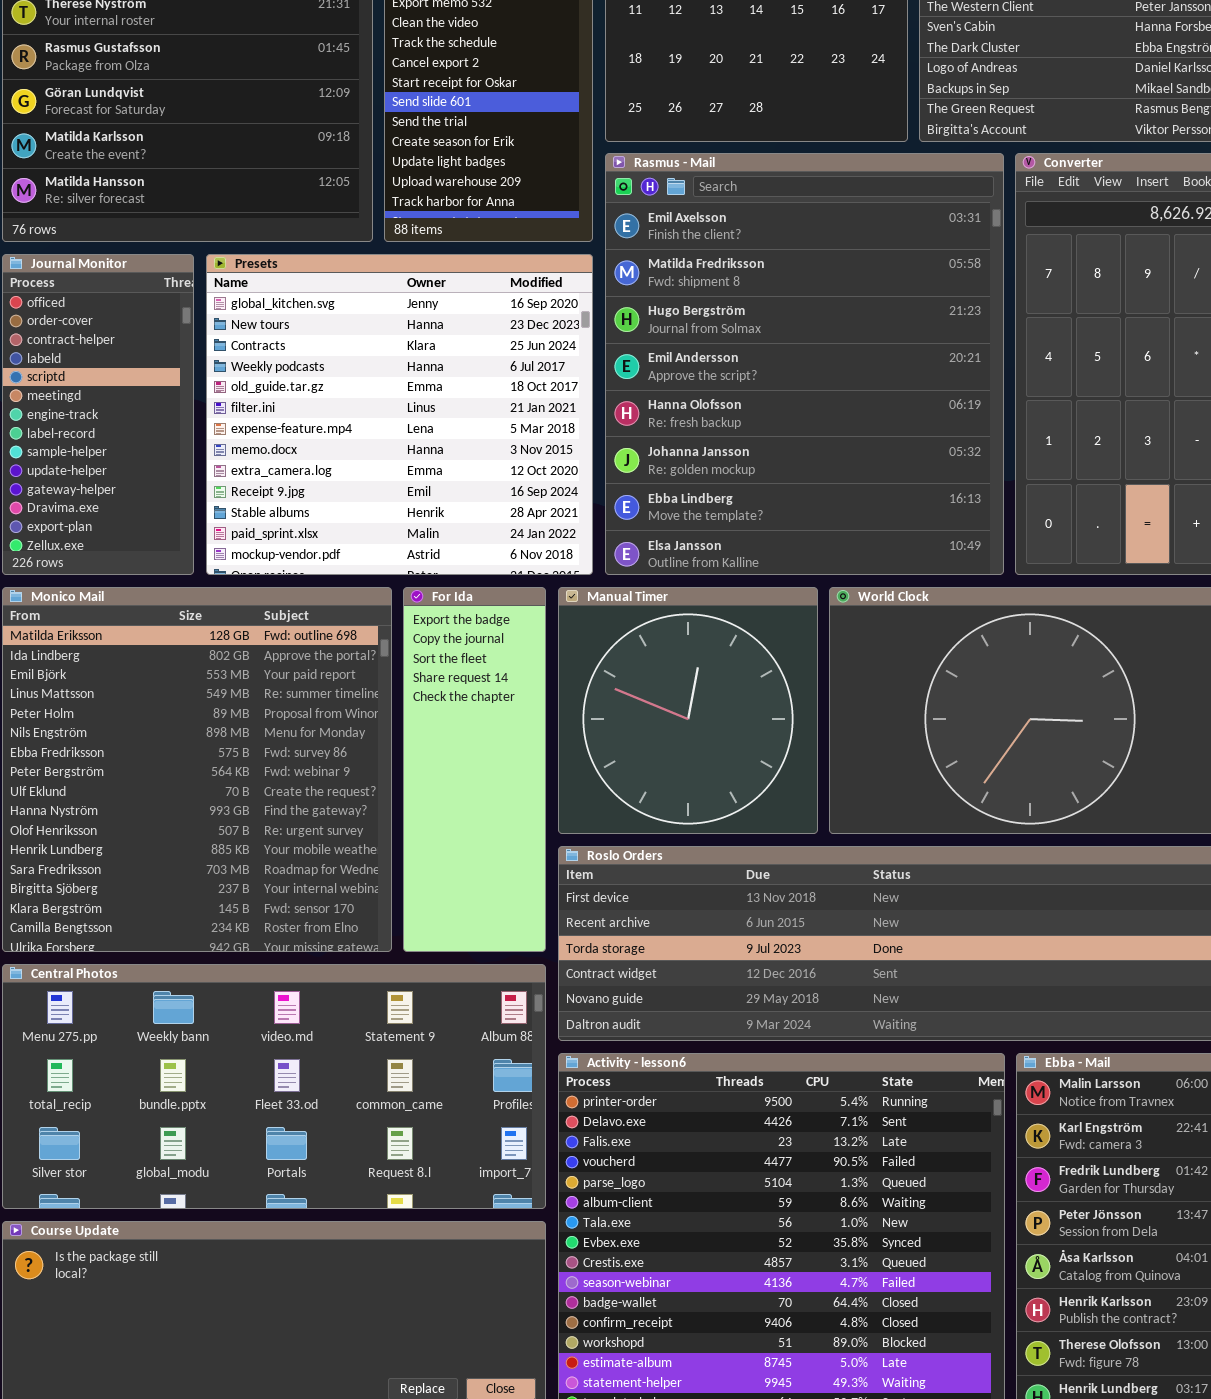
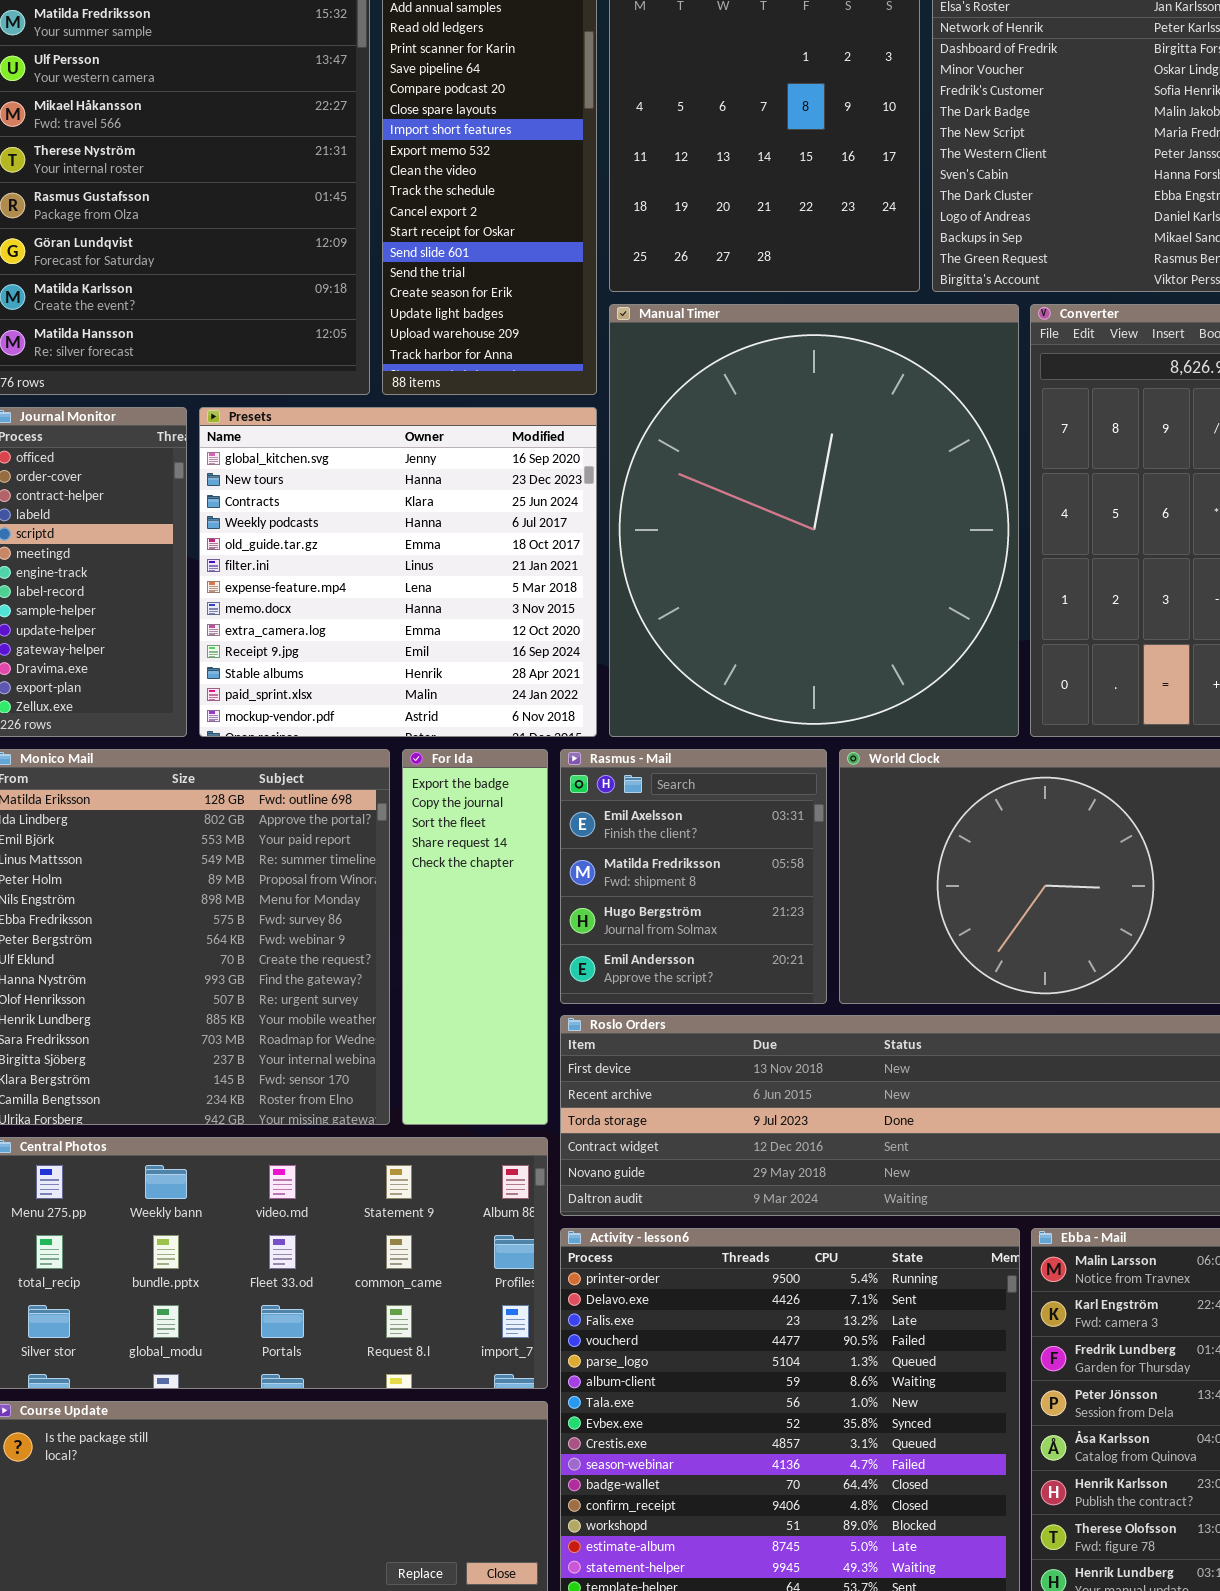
Rasmus - Mail: [605,153,1004,575] -> [560,749,827,1004], moved, resized
Manual Timer: [558,587,818,834] -> [609,304,1019,737], moved, resized

